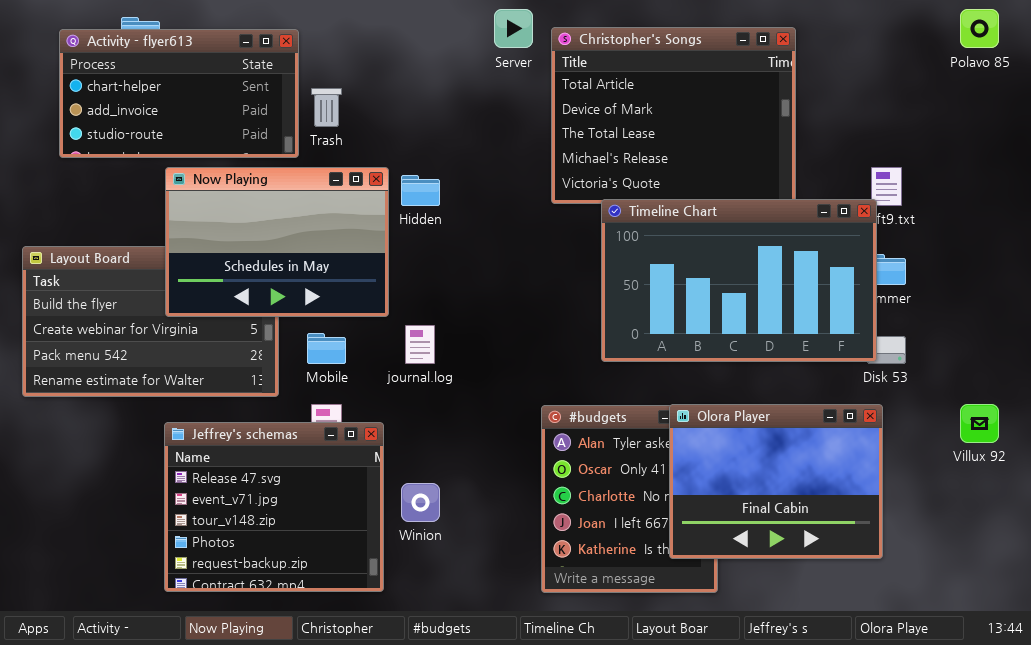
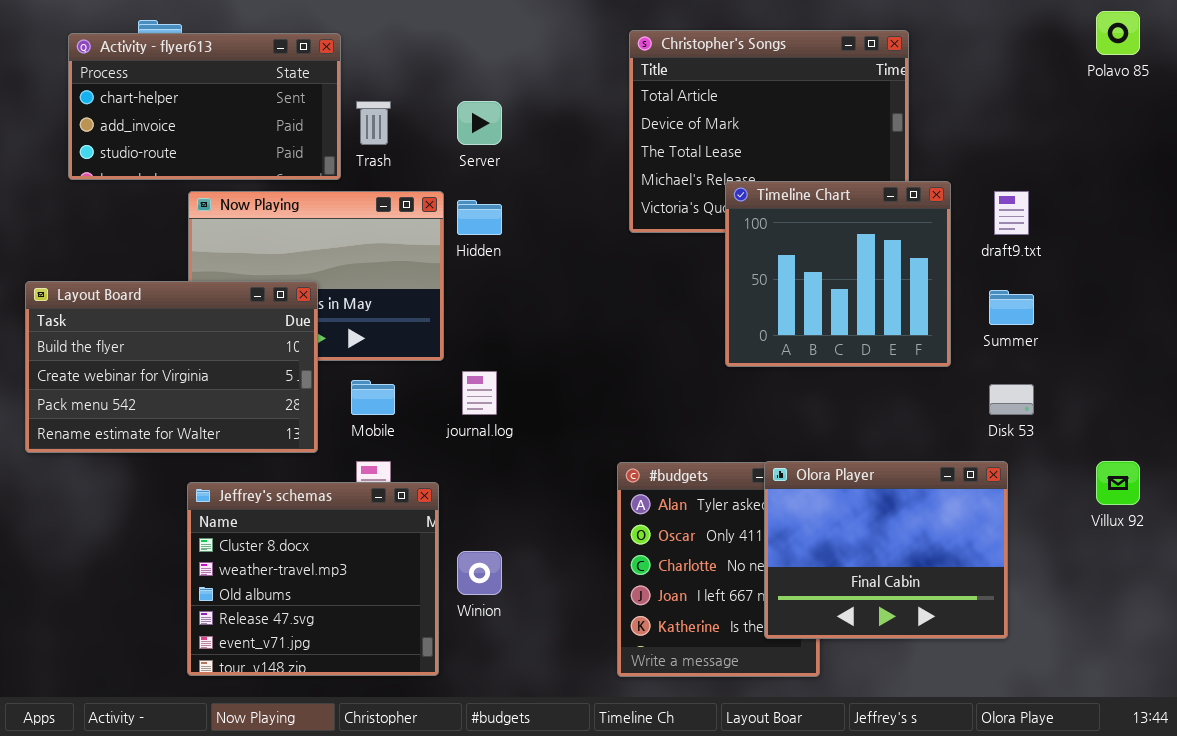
Server: [494,9,533,48] -> [457,101,502,145], moved
Timeline Chart: [601,199,877,362] -> [725,181,951,367], moved, resized
Layout Board: [22,246,279,397] -> [25,281,318,453], raised
Jeffrey's schemas: [164,422,384,592] -> [187,482,439,676], scrolled up 3 rows

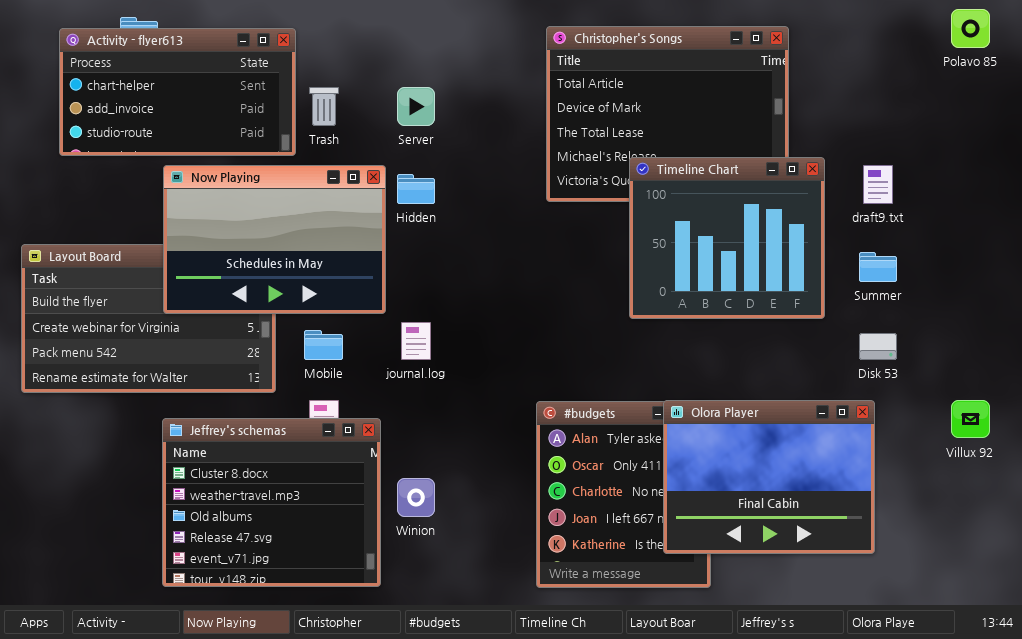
Now Playing: [188,191,444,361] -> [163,165,386,314], raised

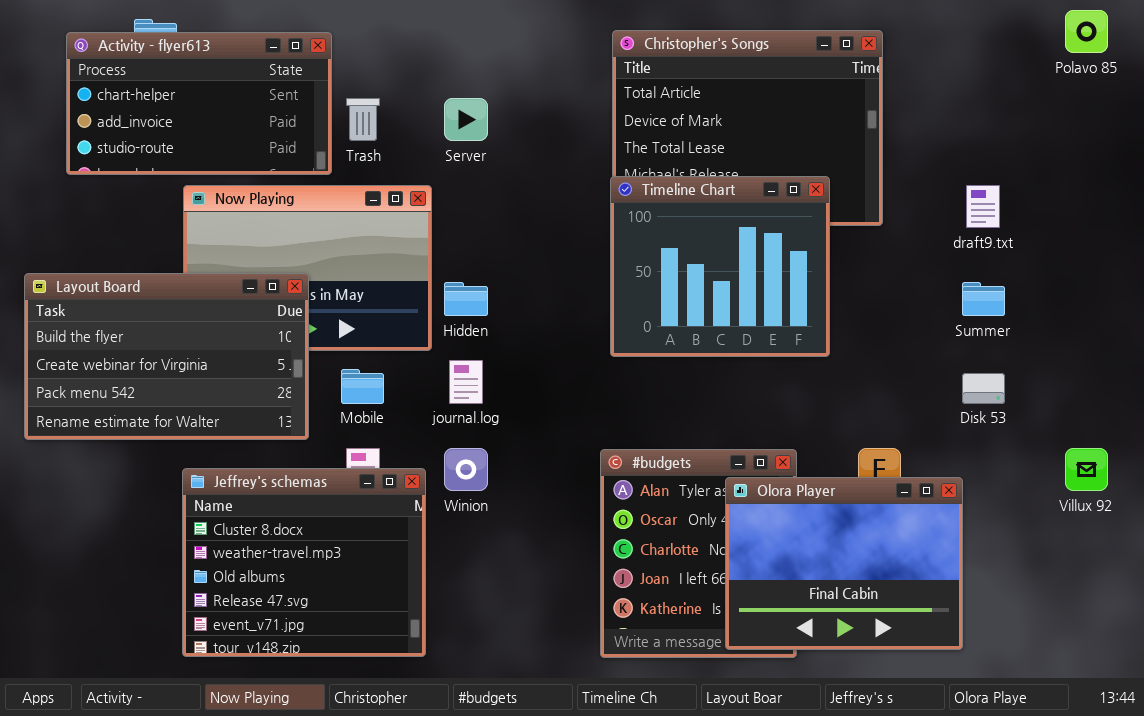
Timeline Chart: [629,157,825,319] -> [610,176,830,357], moved
Hidden: [397,174,435,204] -> [444,282,488,316], moved
Layout Board: [21,244,276,393] -> [24,273,309,440], raised
Olora Player: [663,400,875,554] -> [725,477,963,650], moved
Winion: [397,478,435,517] -> [444,448,488,491], moved

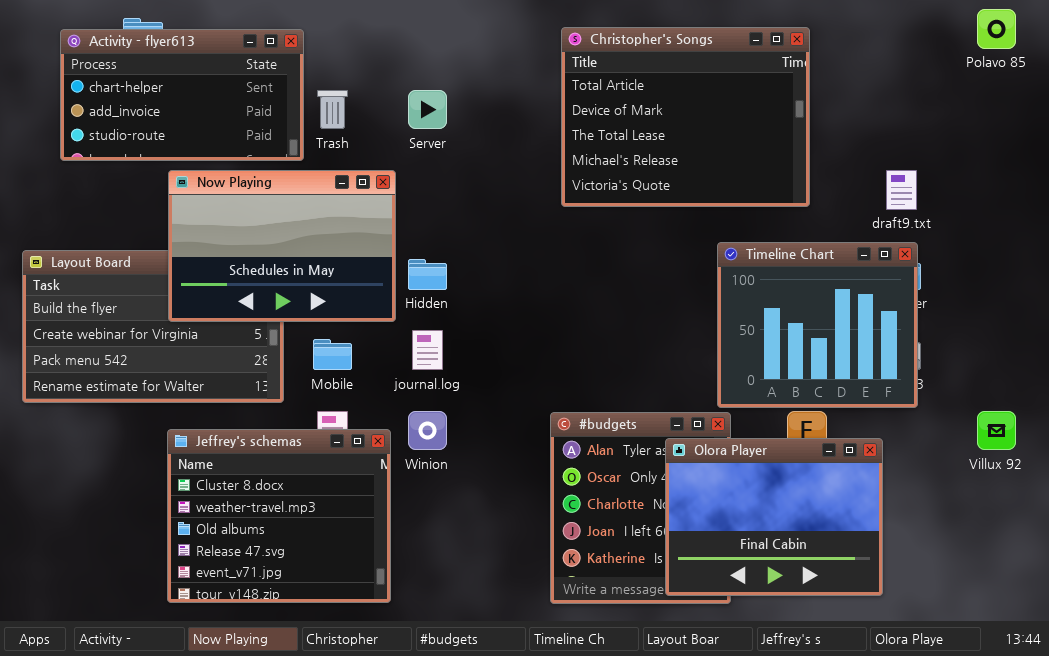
Timeline Chart: [610,176,830,357] -> [717,242,918,408], moved
Now Playing: [183,185,432,351] -> [168,170,396,322], raised

